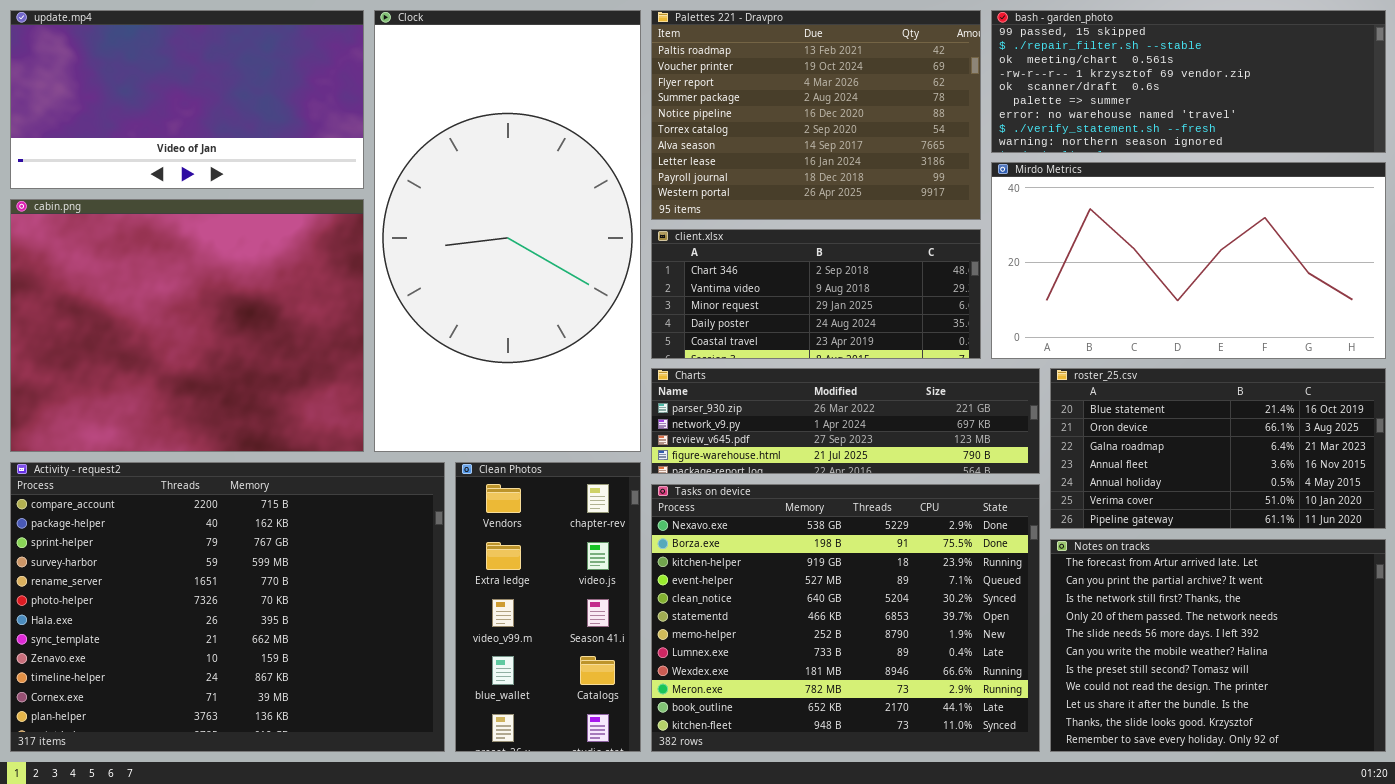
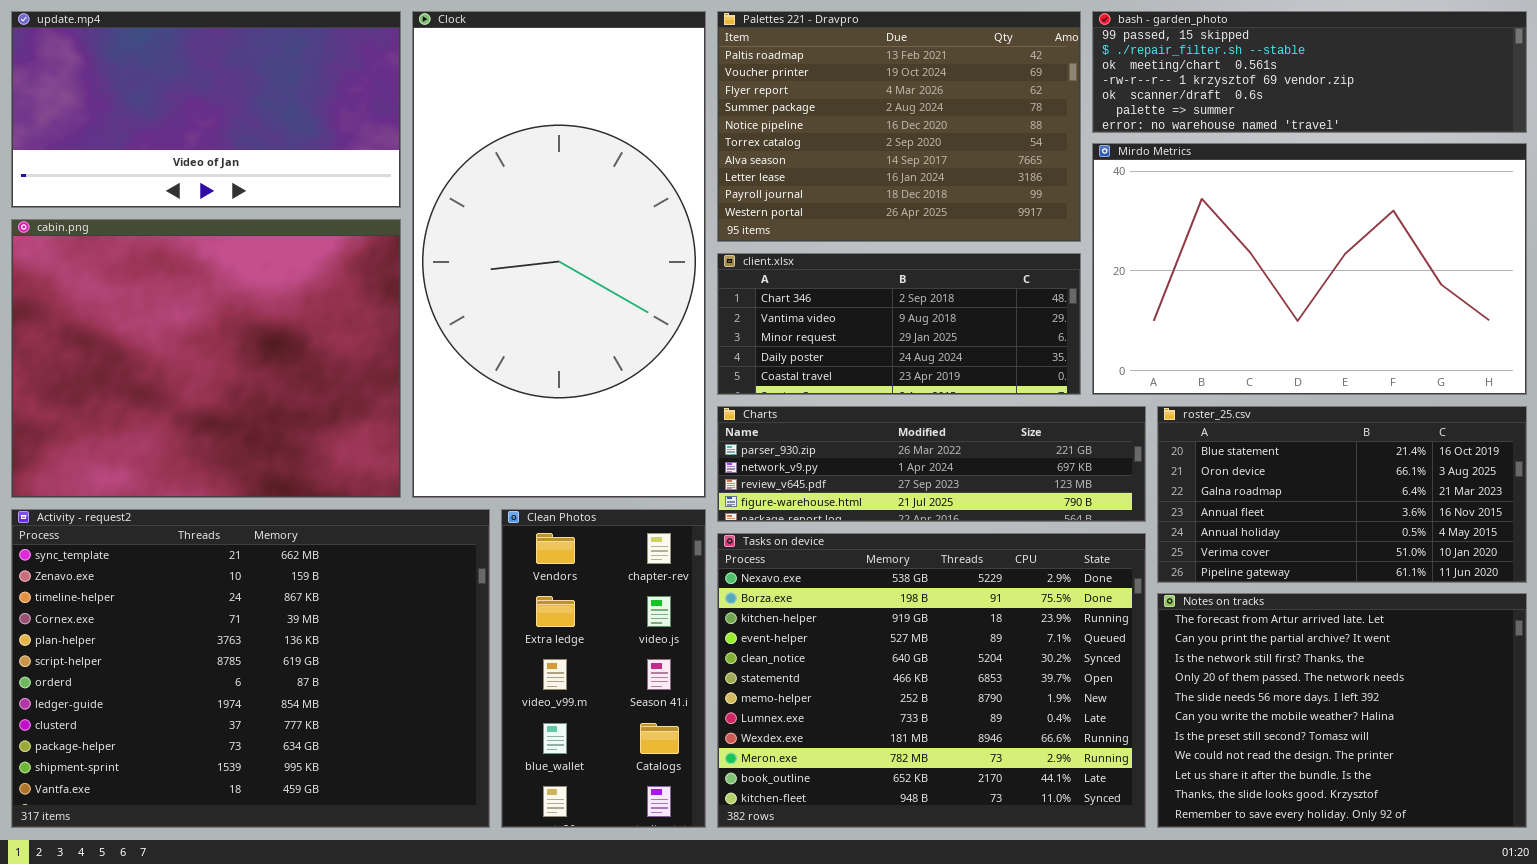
bash - garden_photo: [991,10,1386,153] -> [1092,11,1527,133], resized
Mirdo Metrics: [991,162,1386,359] -> [1092,143,1527,395], resized
Activity - request2: [10,462,445,752] -> [11,509,490,828], scrolled down 7 rows

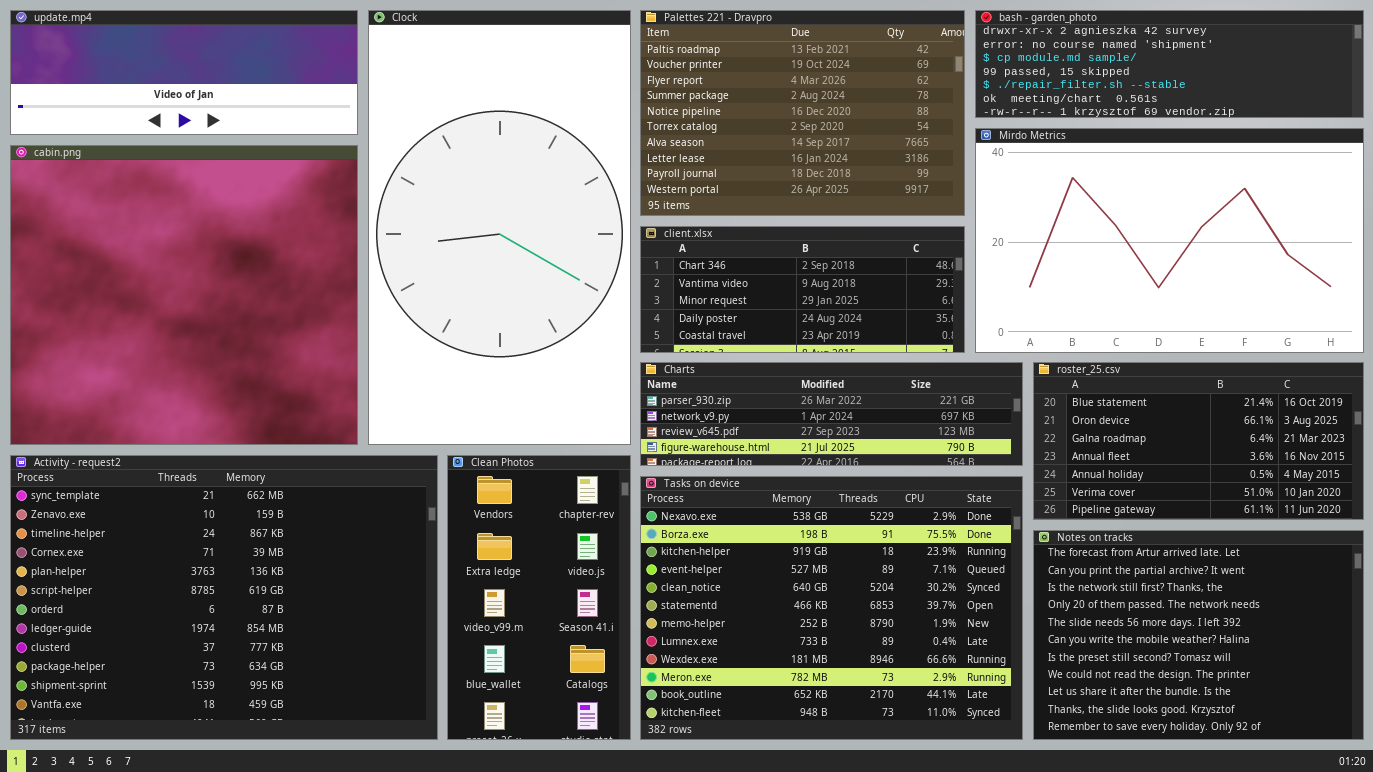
update.mp4: [11,11,401,208] -> [10,10,358,135], resized
bash - garden_photo: [1092,11,1527,133] -> [975,10,1364,118], scrolled up 3 rows
cabin.png: [11,219,401,498] -> [10,145,358,445], resized

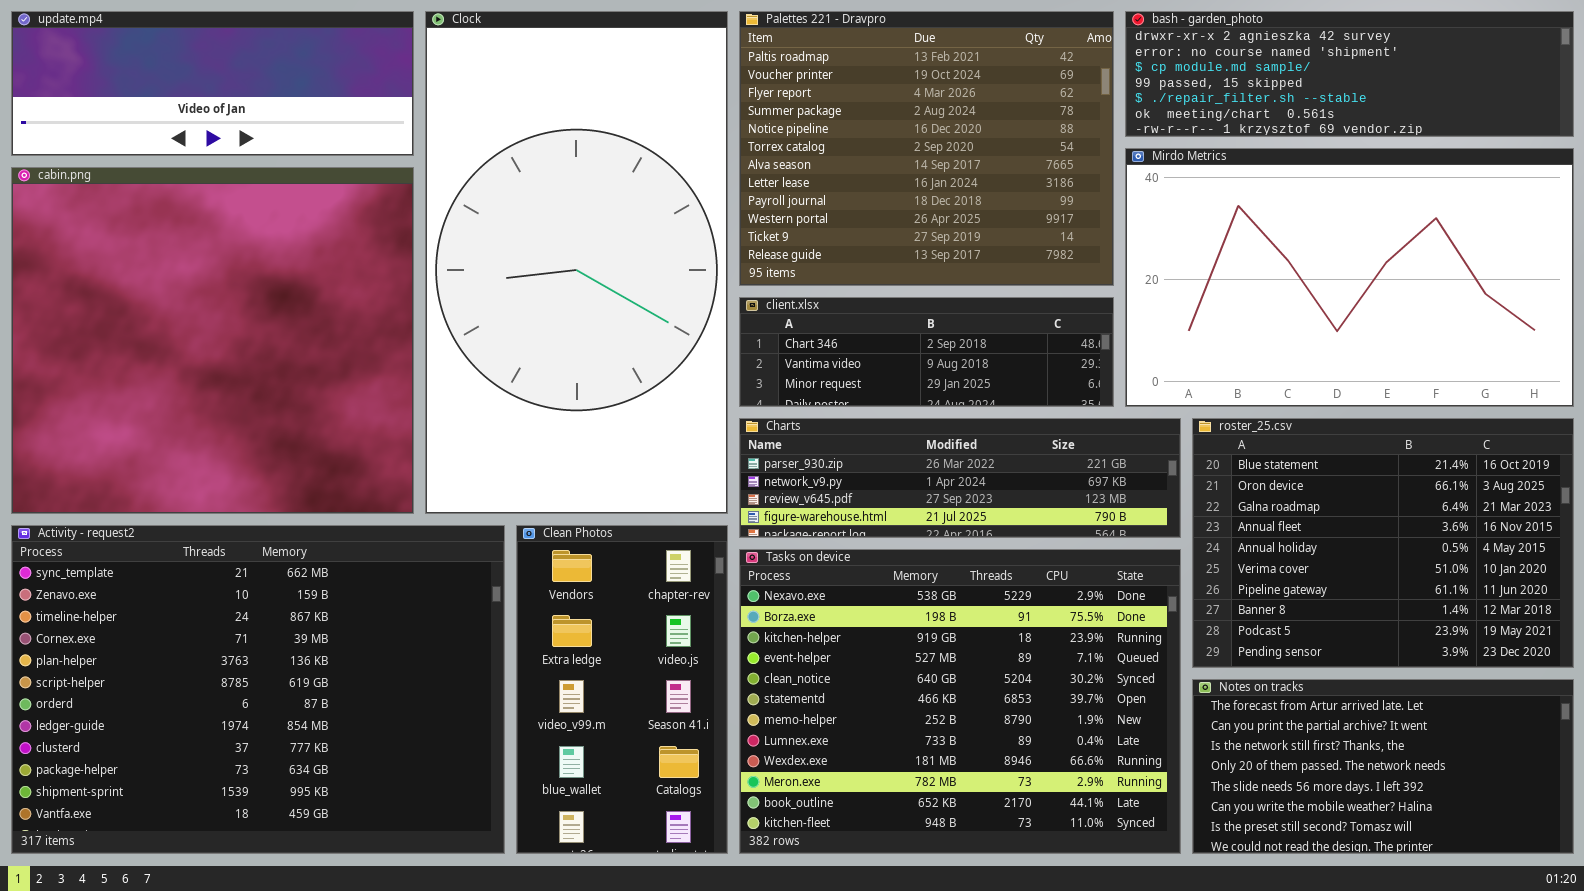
Palettes 221 - Dravpro: [640,10,965,216] -> [739,11,1114,286], resized
client.xlsx: [640,226,965,353] -> [739,297,1114,407], resized
roster_25.csv: [1033,362,1364,520] -> [1192,418,1574,668], resized
Notes on tracks: [1033,530,1364,740] -> [1192,679,1574,854], resized

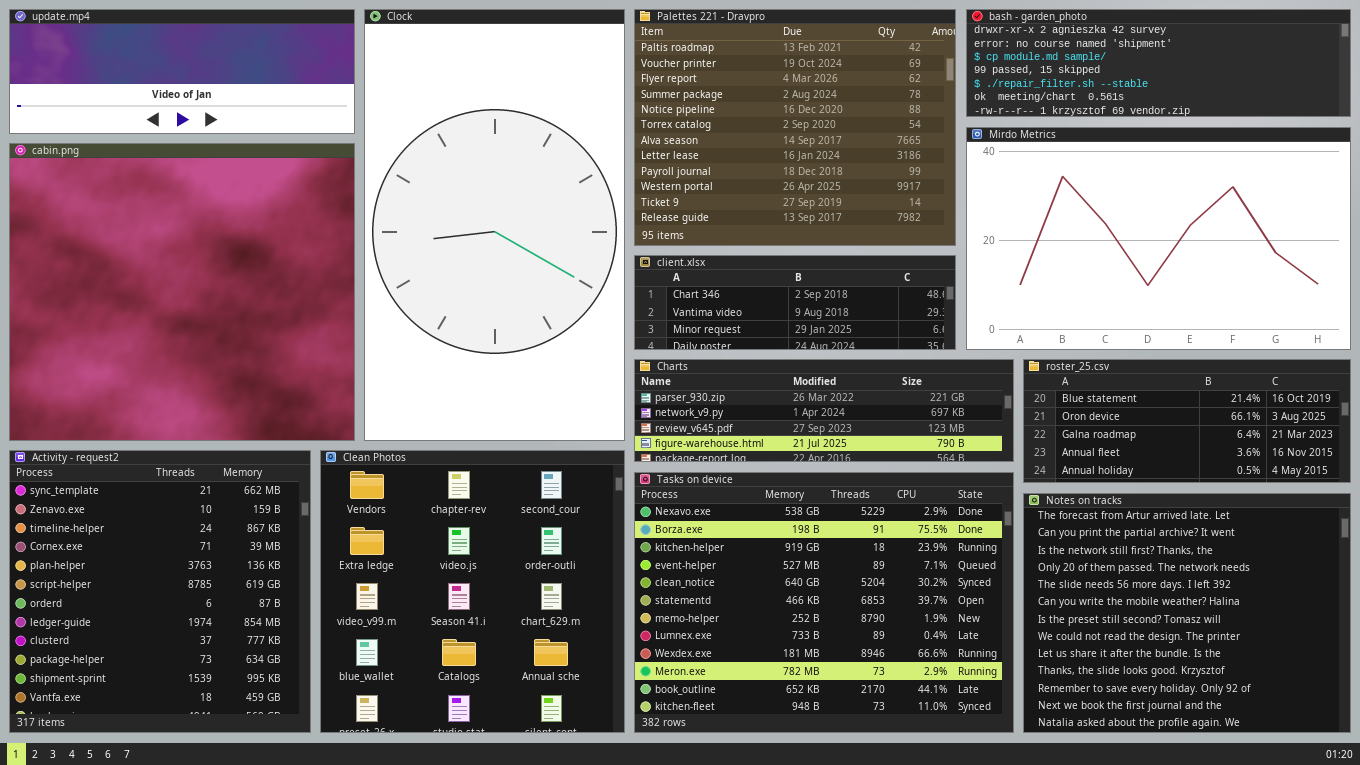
roster_25.csv: [1192,418,1574,668] -> [1023,359,1351,483], resized
Activity - request2: [11,525,505,854] -> [9,450,311,733], resized
Clean Photos: [516,525,728,854] -> [320,450,625,733], resized
Notes on tracks: [1192,679,1574,854] -> [1023,493,1351,733], resized

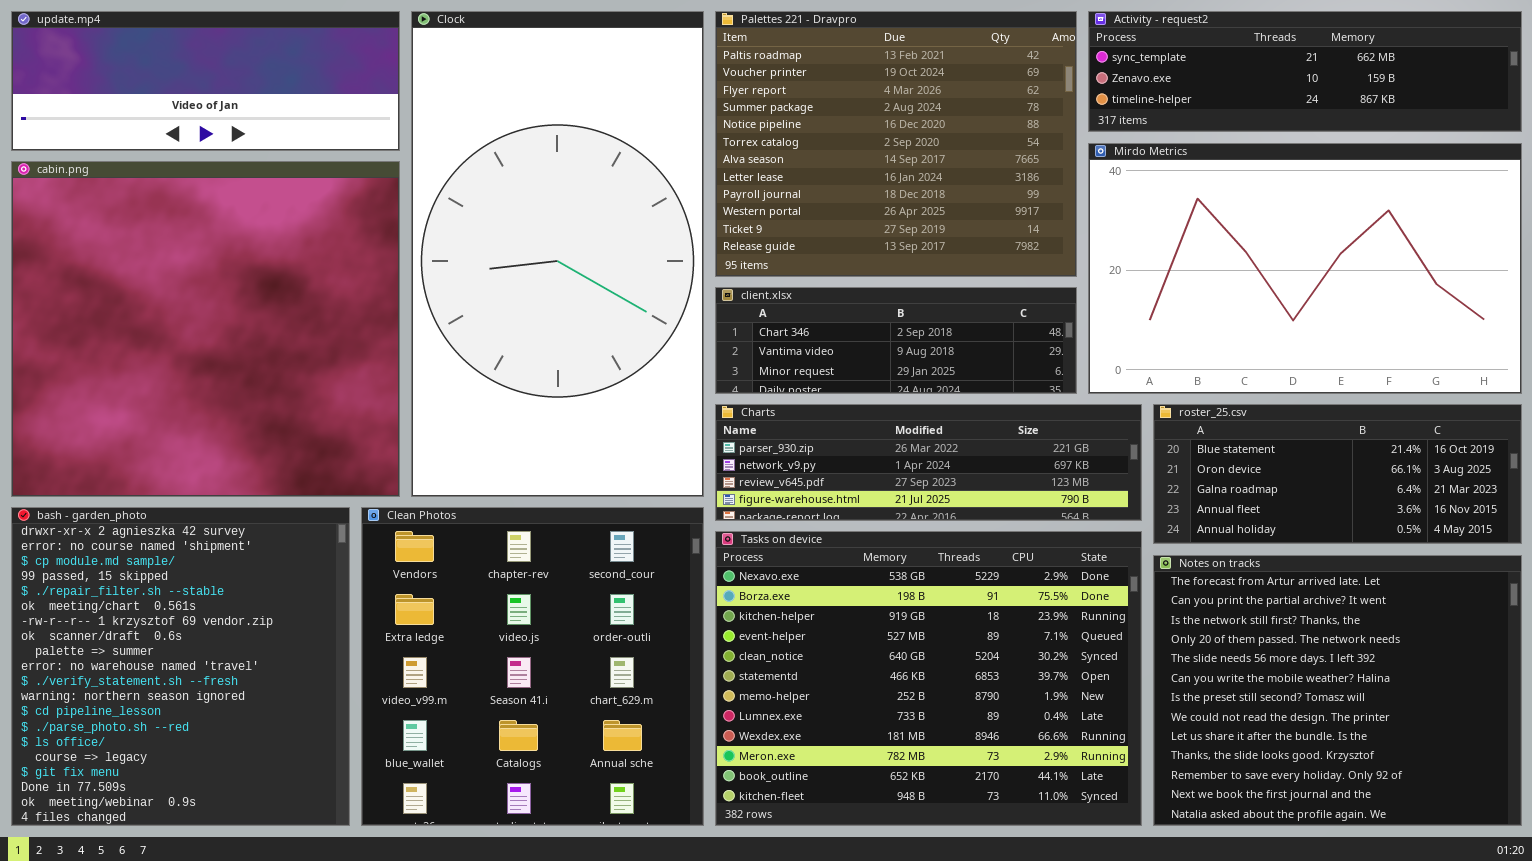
bash - garden_photo: [966,9,1351,117] -> [11,507,350,826], moved, resized
Activity - request2: [9,450,311,733] -> [1088,11,1522,132], moved, resized

